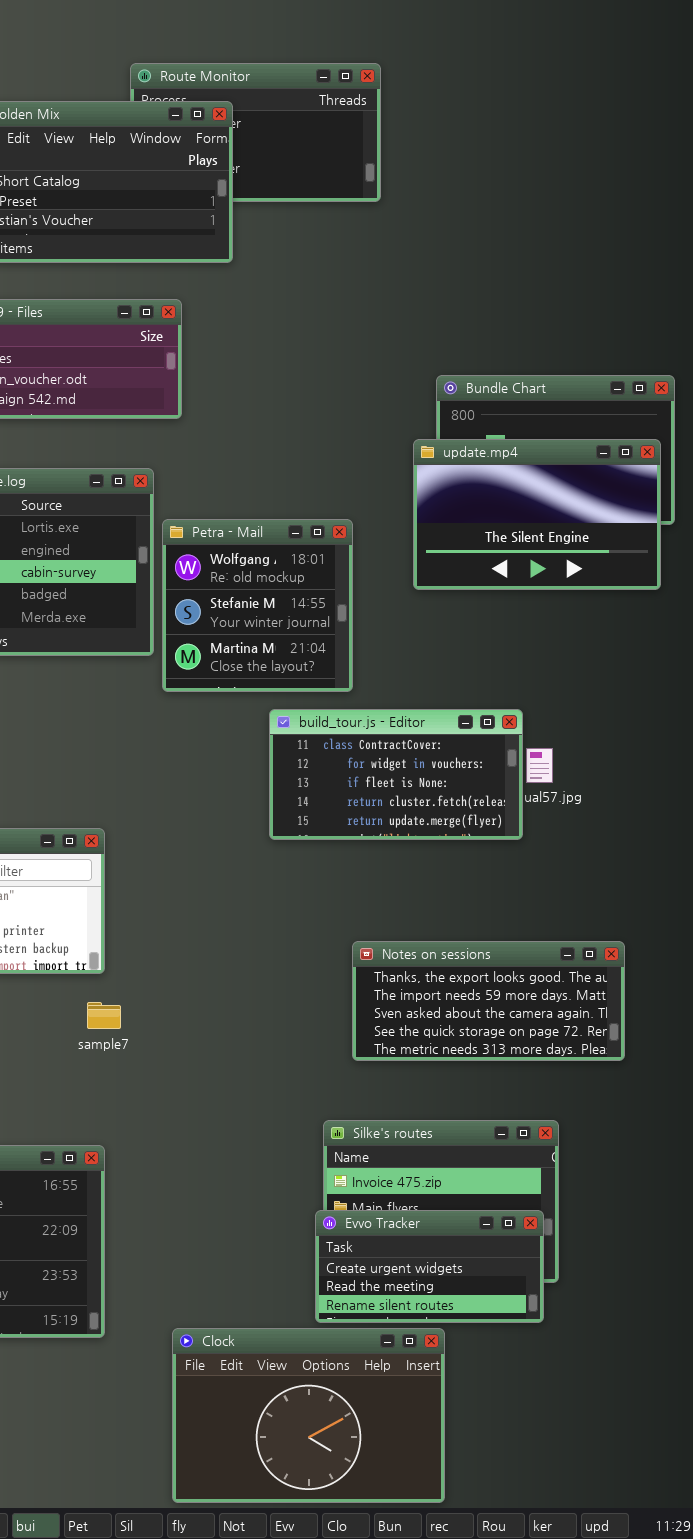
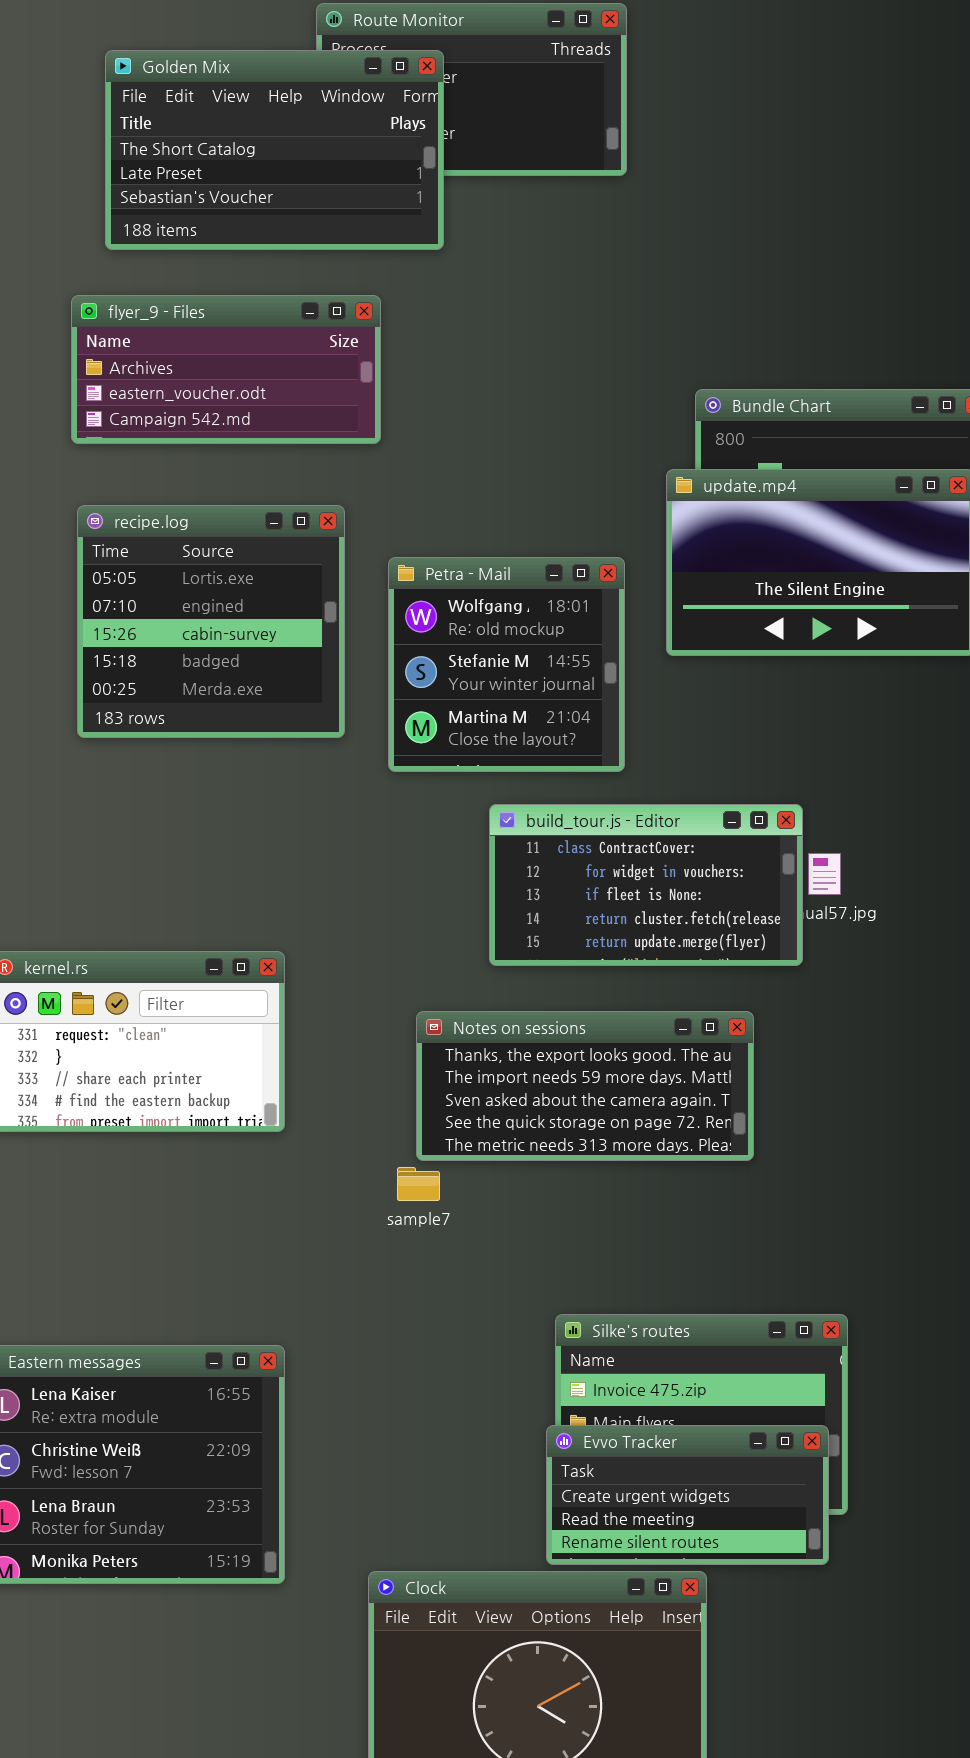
Petra - Mail: [162,519,353,692] -> [388,557,625,772], moved
Notes on sessions: [352,941,625,1061] -> [416,1011,754,1161], moved
sample7: [87,1002,121,1029] -> [397,1167,440,1201], moved

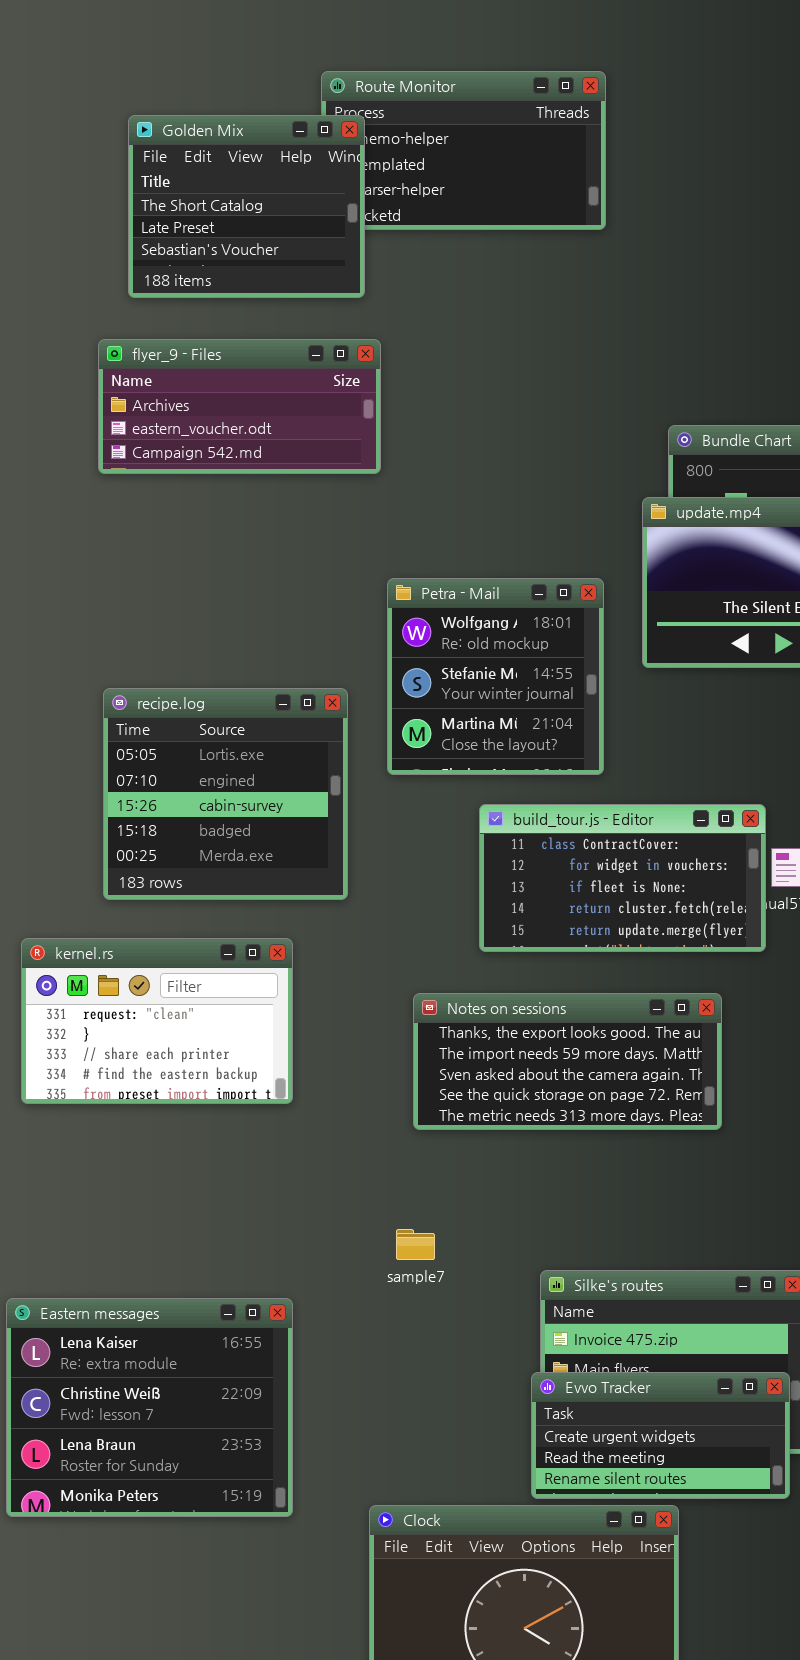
Golden Mix: [105,50,444,250] -> [128,115,365,298], resized
recipe.log: [77,505,345,738] -> [103,688,348,900], moved
sample7: [397,1167,440,1201] -> [396,1229,435,1260], moved

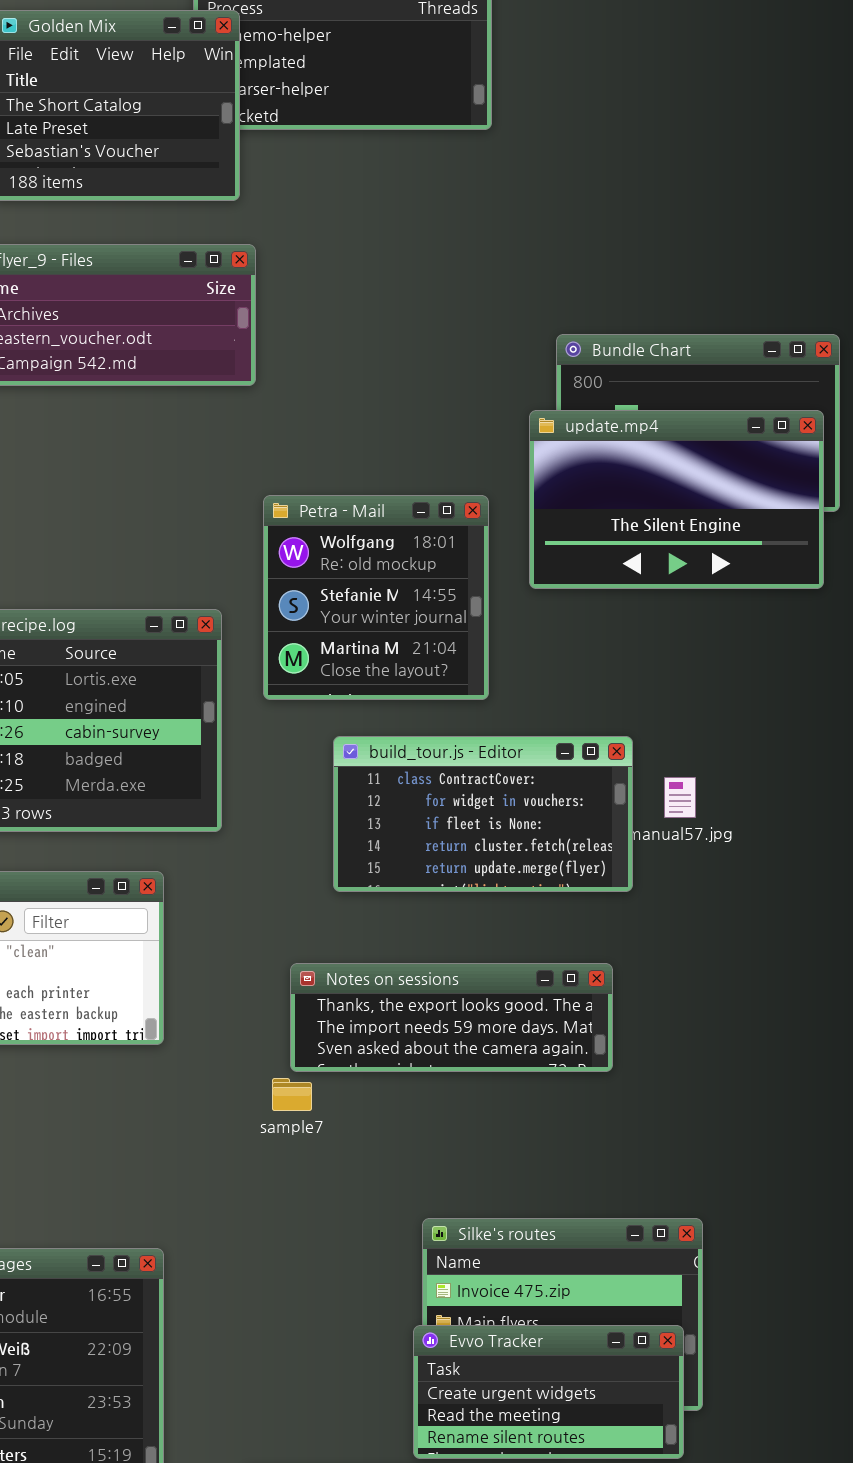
build_tour.js - Editor: [479,804,766,952] -> [333,736,633,892], moved
Notes on sessions: [413,993,722,1130] -> [290,963,613,1072], resized
sample7: [396,1229,435,1260] -> [272,1078,312,1111], moved

